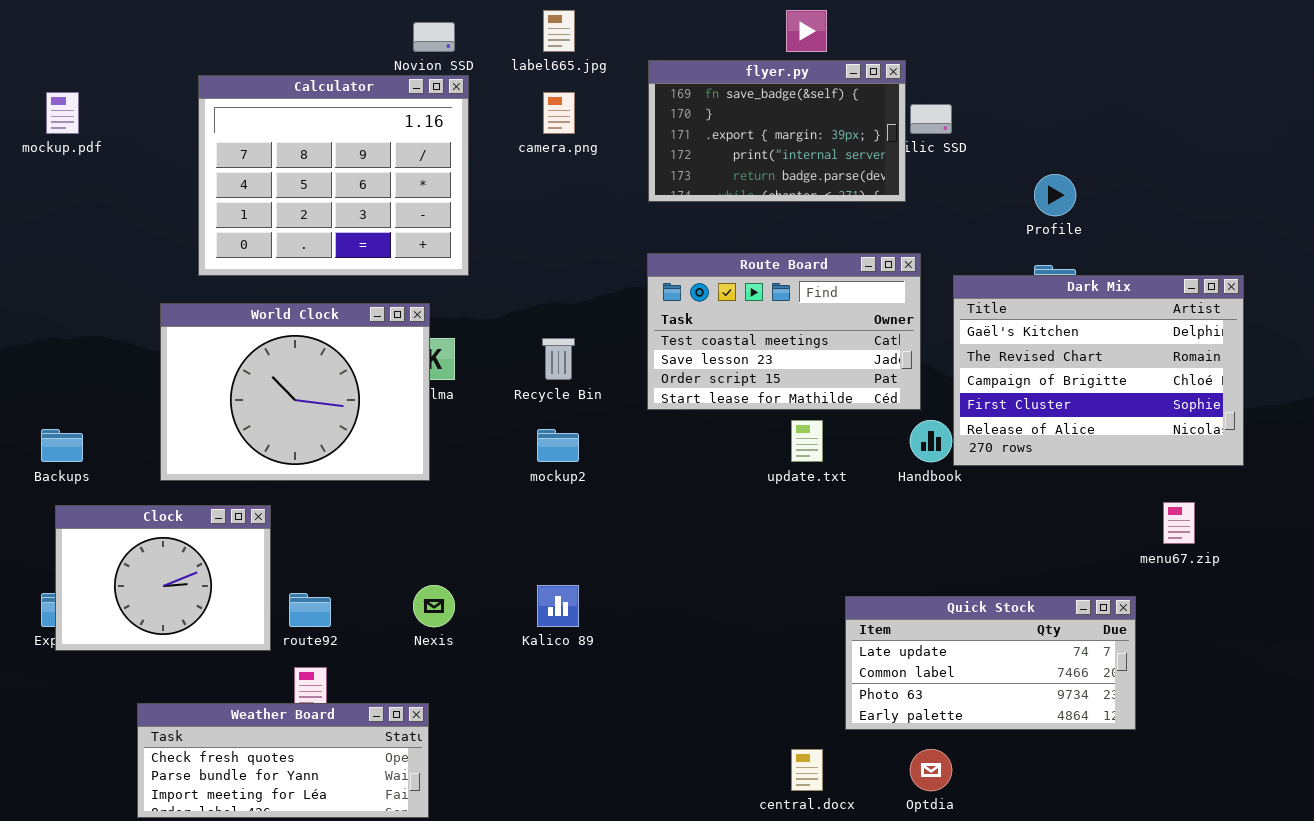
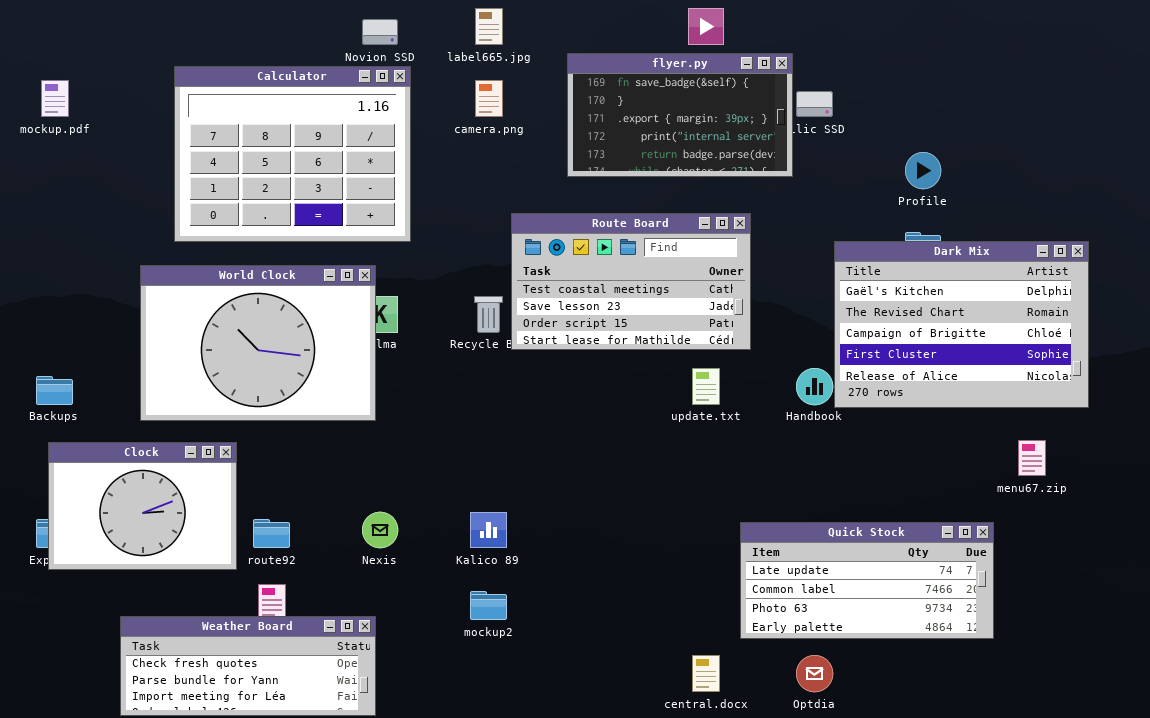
Route Board: [647,253,921,410] -> [511,213,751,350], moved
mockup2: [537,429,579,462] -> [470,591,507,620], moved

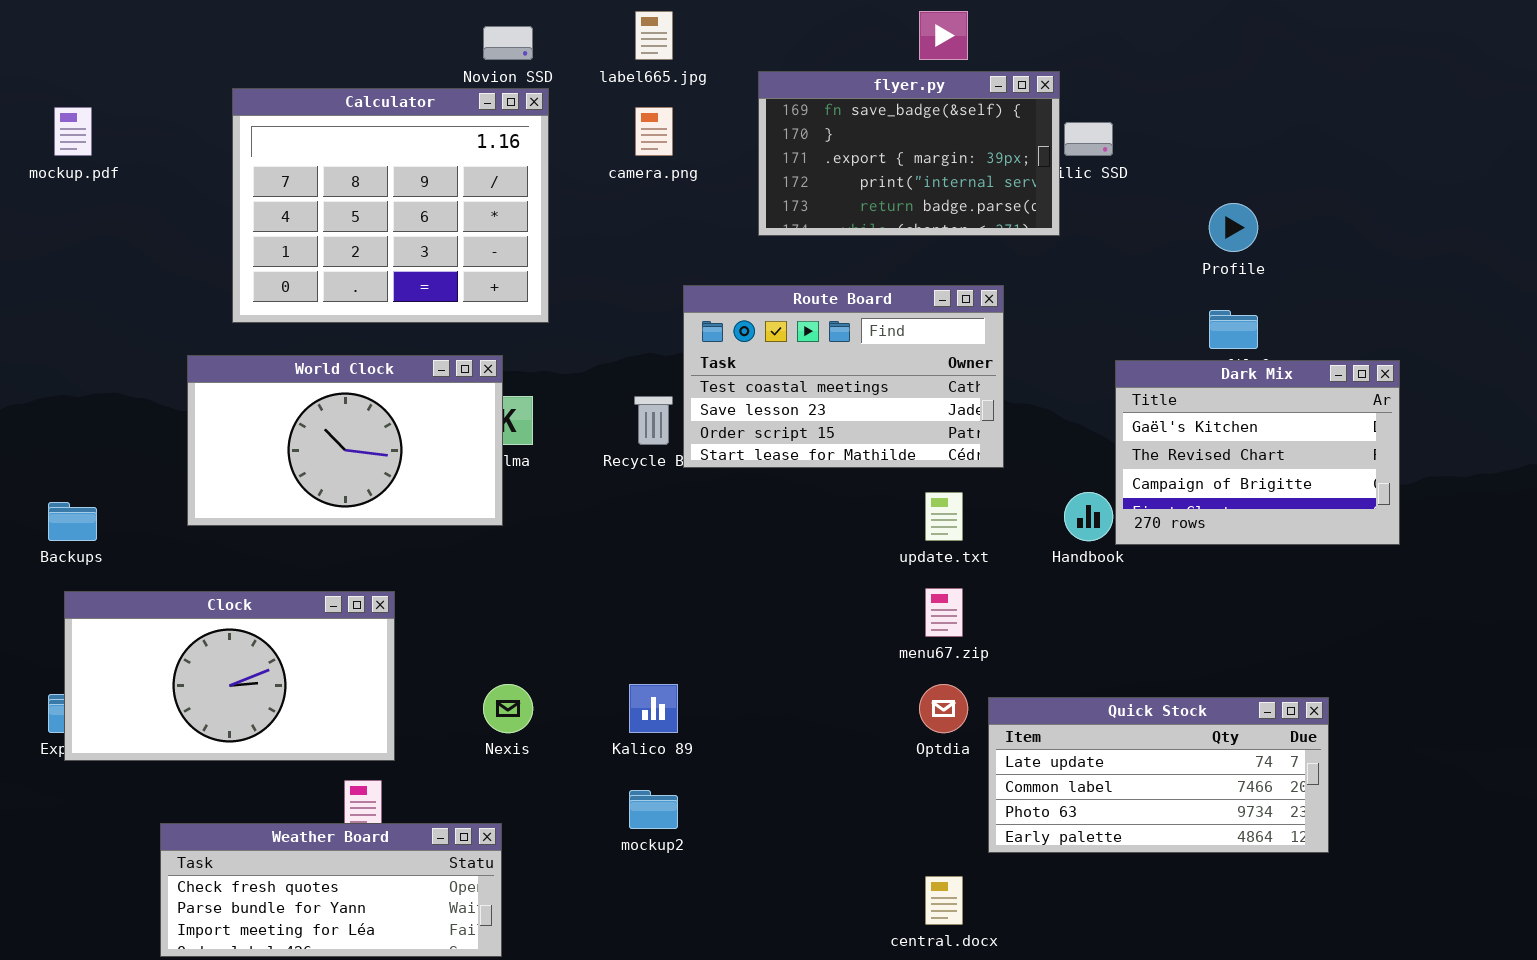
Dark Mix: [834,241,1089,408] -> [1115,360,1400,545], resized
World Clock: [140,265,376,421] -> [187,355,503,526], resized
menu67.zip: [1018,440,1046,476] -> [925,588,963,637], moved
Clock: [48,442,237,570] -> [64,591,395,761], resized
Optdia: [796,655,833,692] -> [919,684,968,733], moved

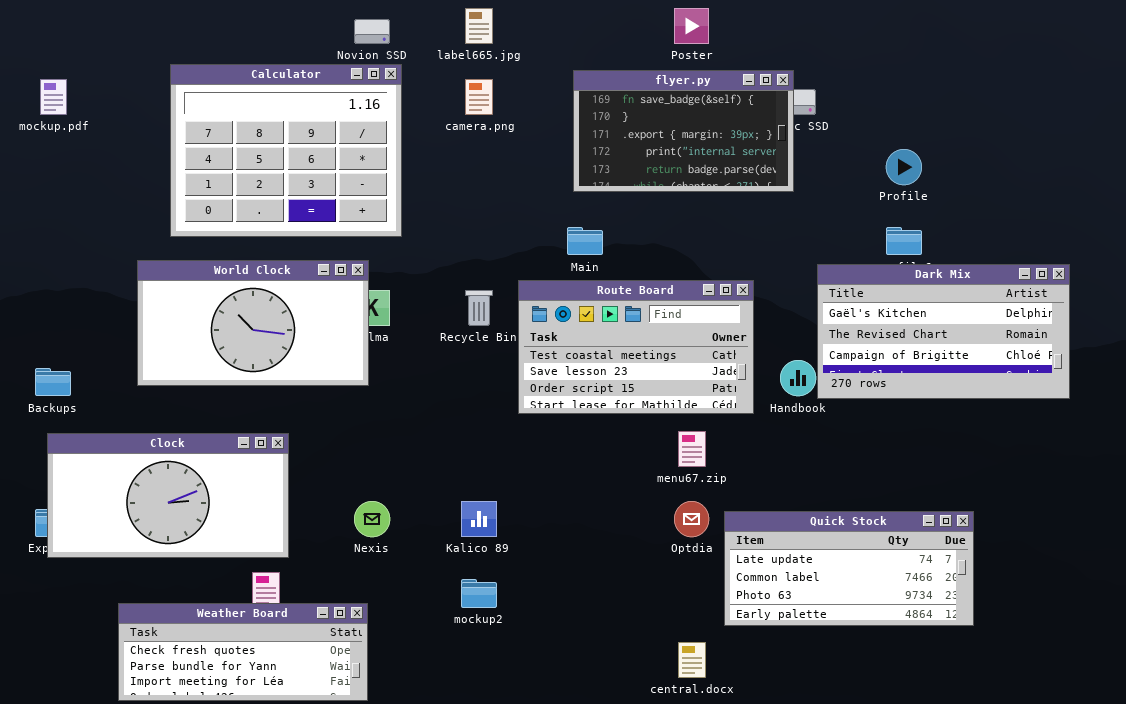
flyer.py: [758,71,1060,236] -> [573,70,794,192], moved
Route Board: [683,285,1004,468] -> [518,280,754,414], moved
Dark Mix: [1115,360,1400,545] -> [817,264,1070,399], resized

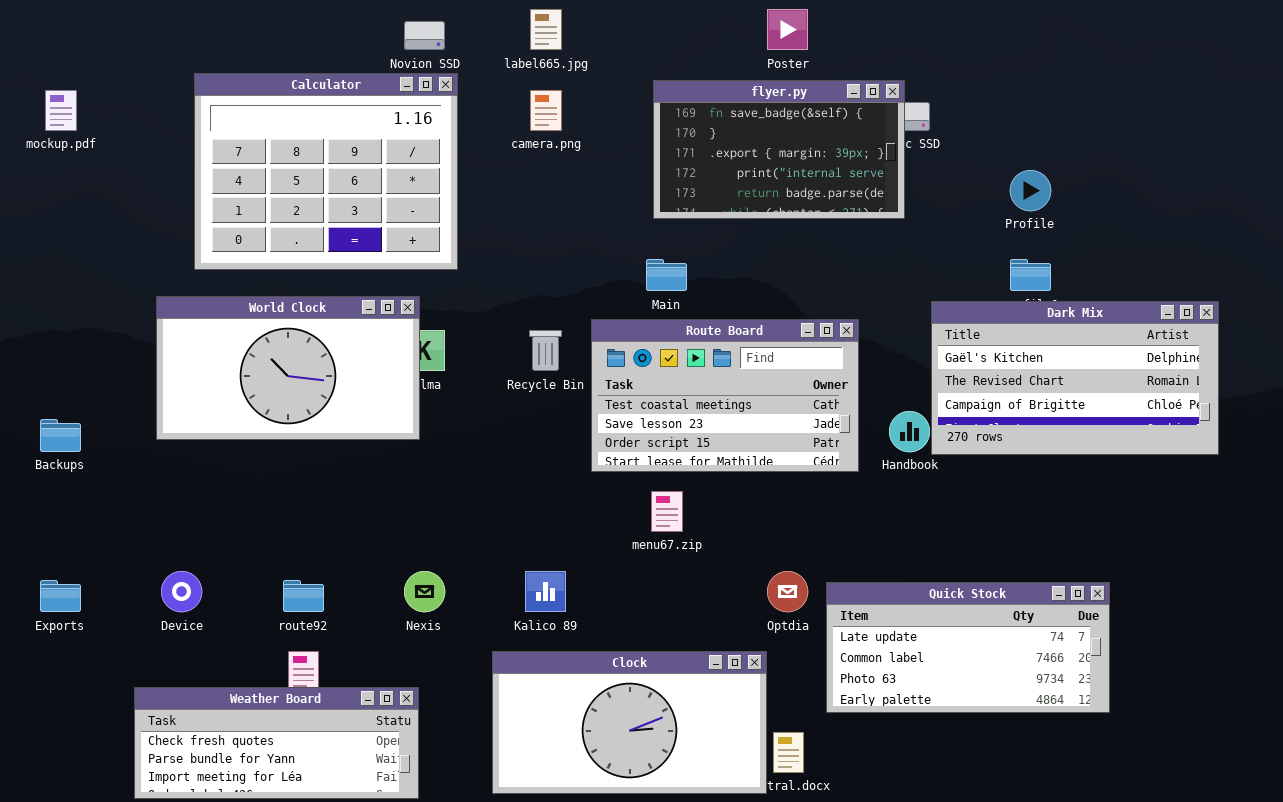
menu67.zip: [678,431,706,467] -> [651,491,683,532], moved
Clock: [47,433,289,558] -> [492,651,767,794], moved

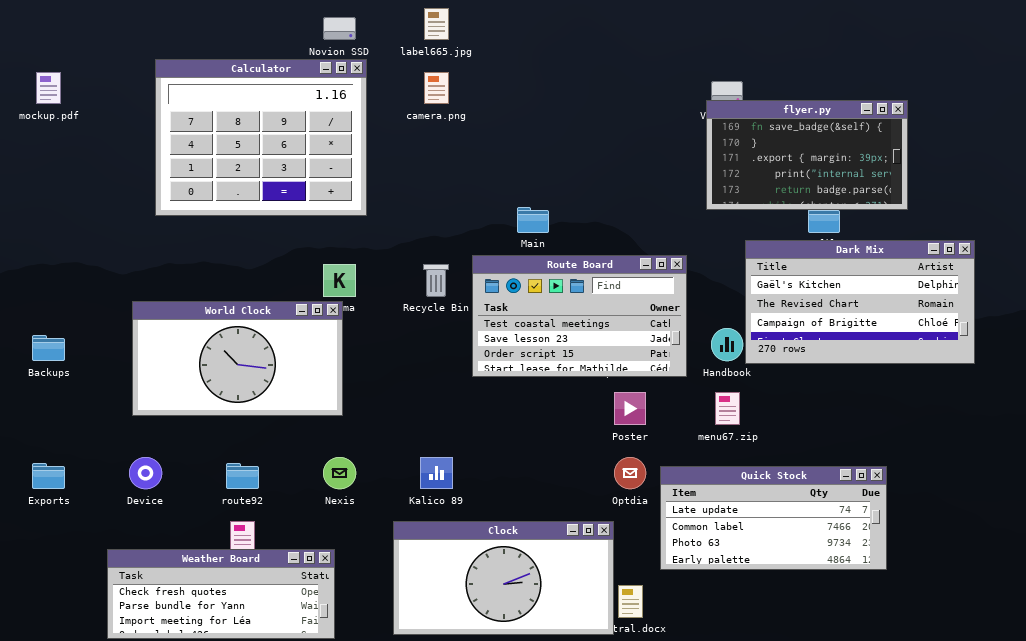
Poster: [767,9,808,50] -> [614,392,646,425], moved
flyer.py: [653,80,905,219] -> [706,100,908,210], moved
World Clock: [156,296,420,440] -> [132,301,343,416], moved
menu67.zip: [651,491,683,532] -> [715,392,740,425], moved

